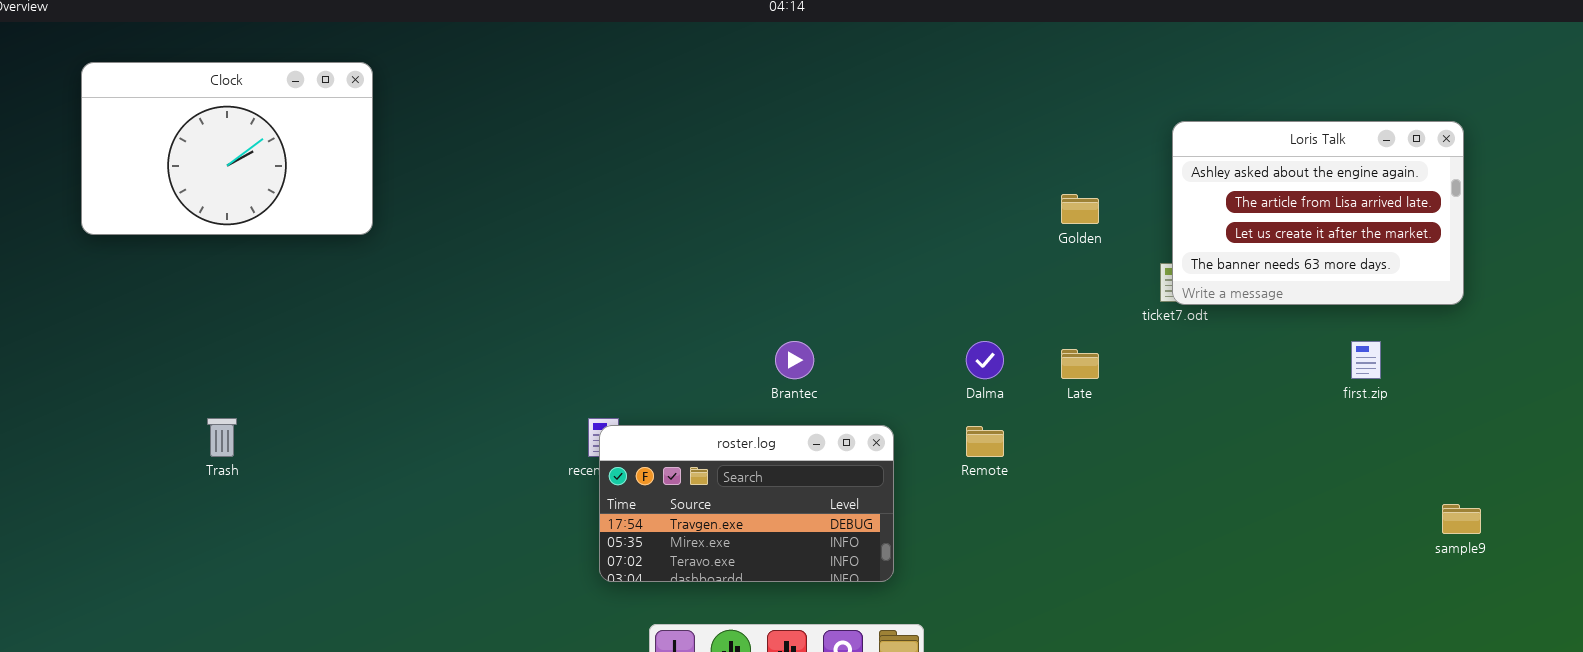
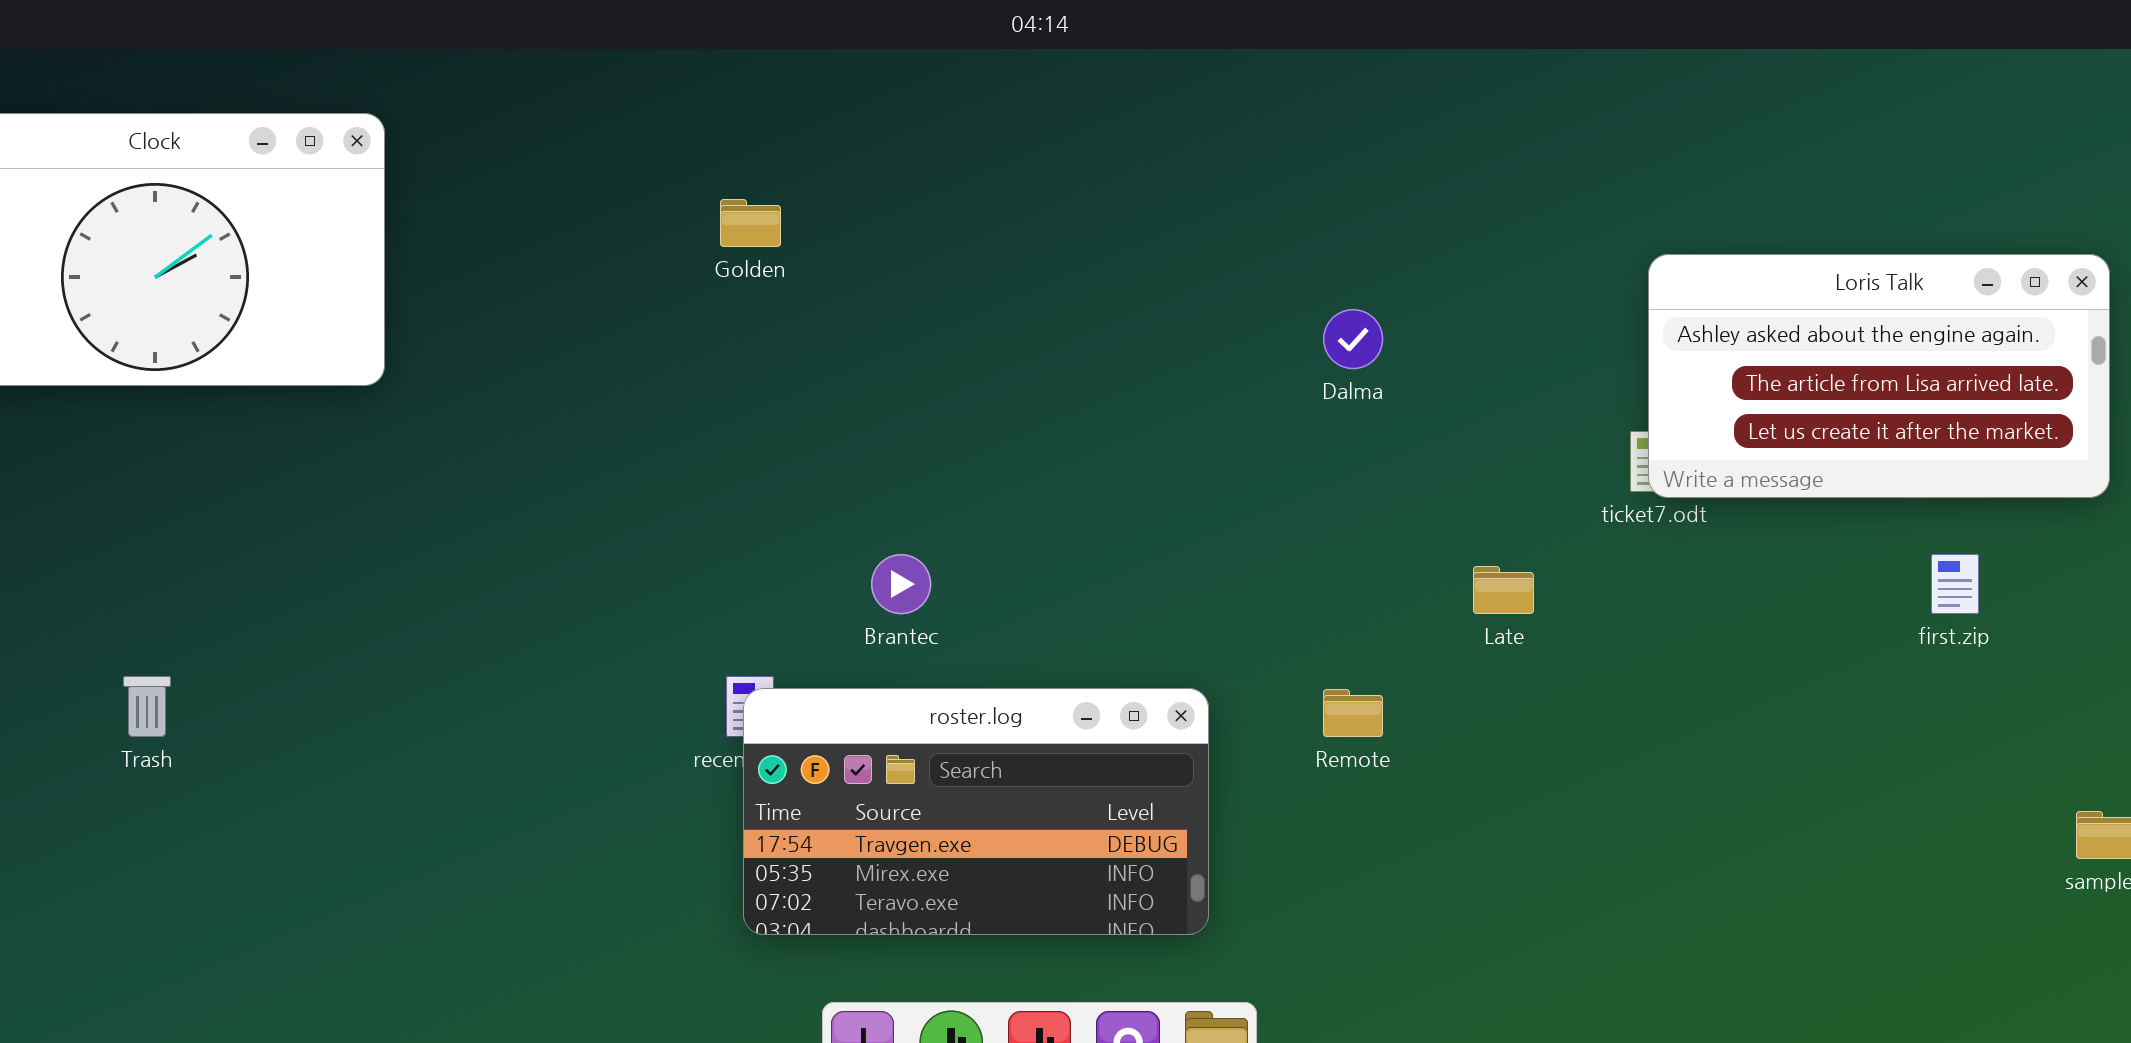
Loris Talk: [1172,121,1464,305] -> [1648,254,2110,498], resized
Golden: [1061,194,1099,224] -> [720,199,781,247], moved
Brantec: [775,341,814,379] -> [871,554,931,614], moved
Dalma: [966,341,1004,379] -> [1323,309,1383,369], moved

